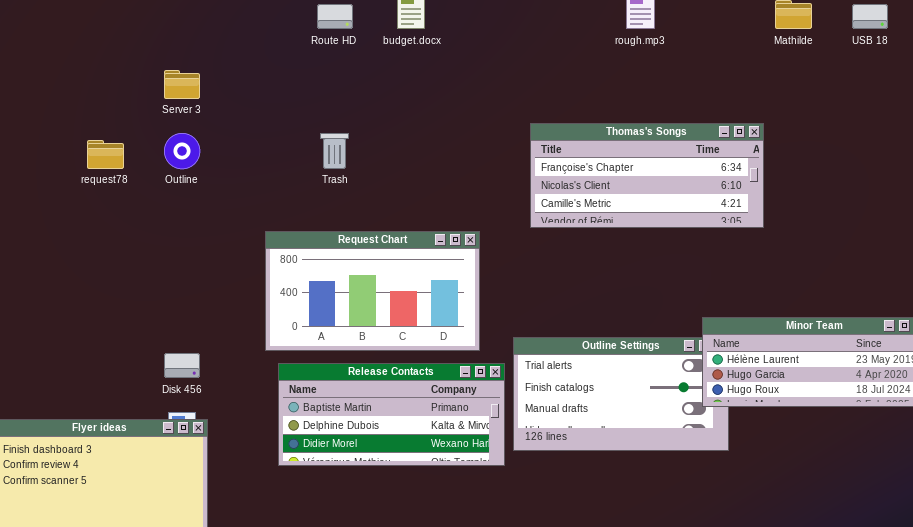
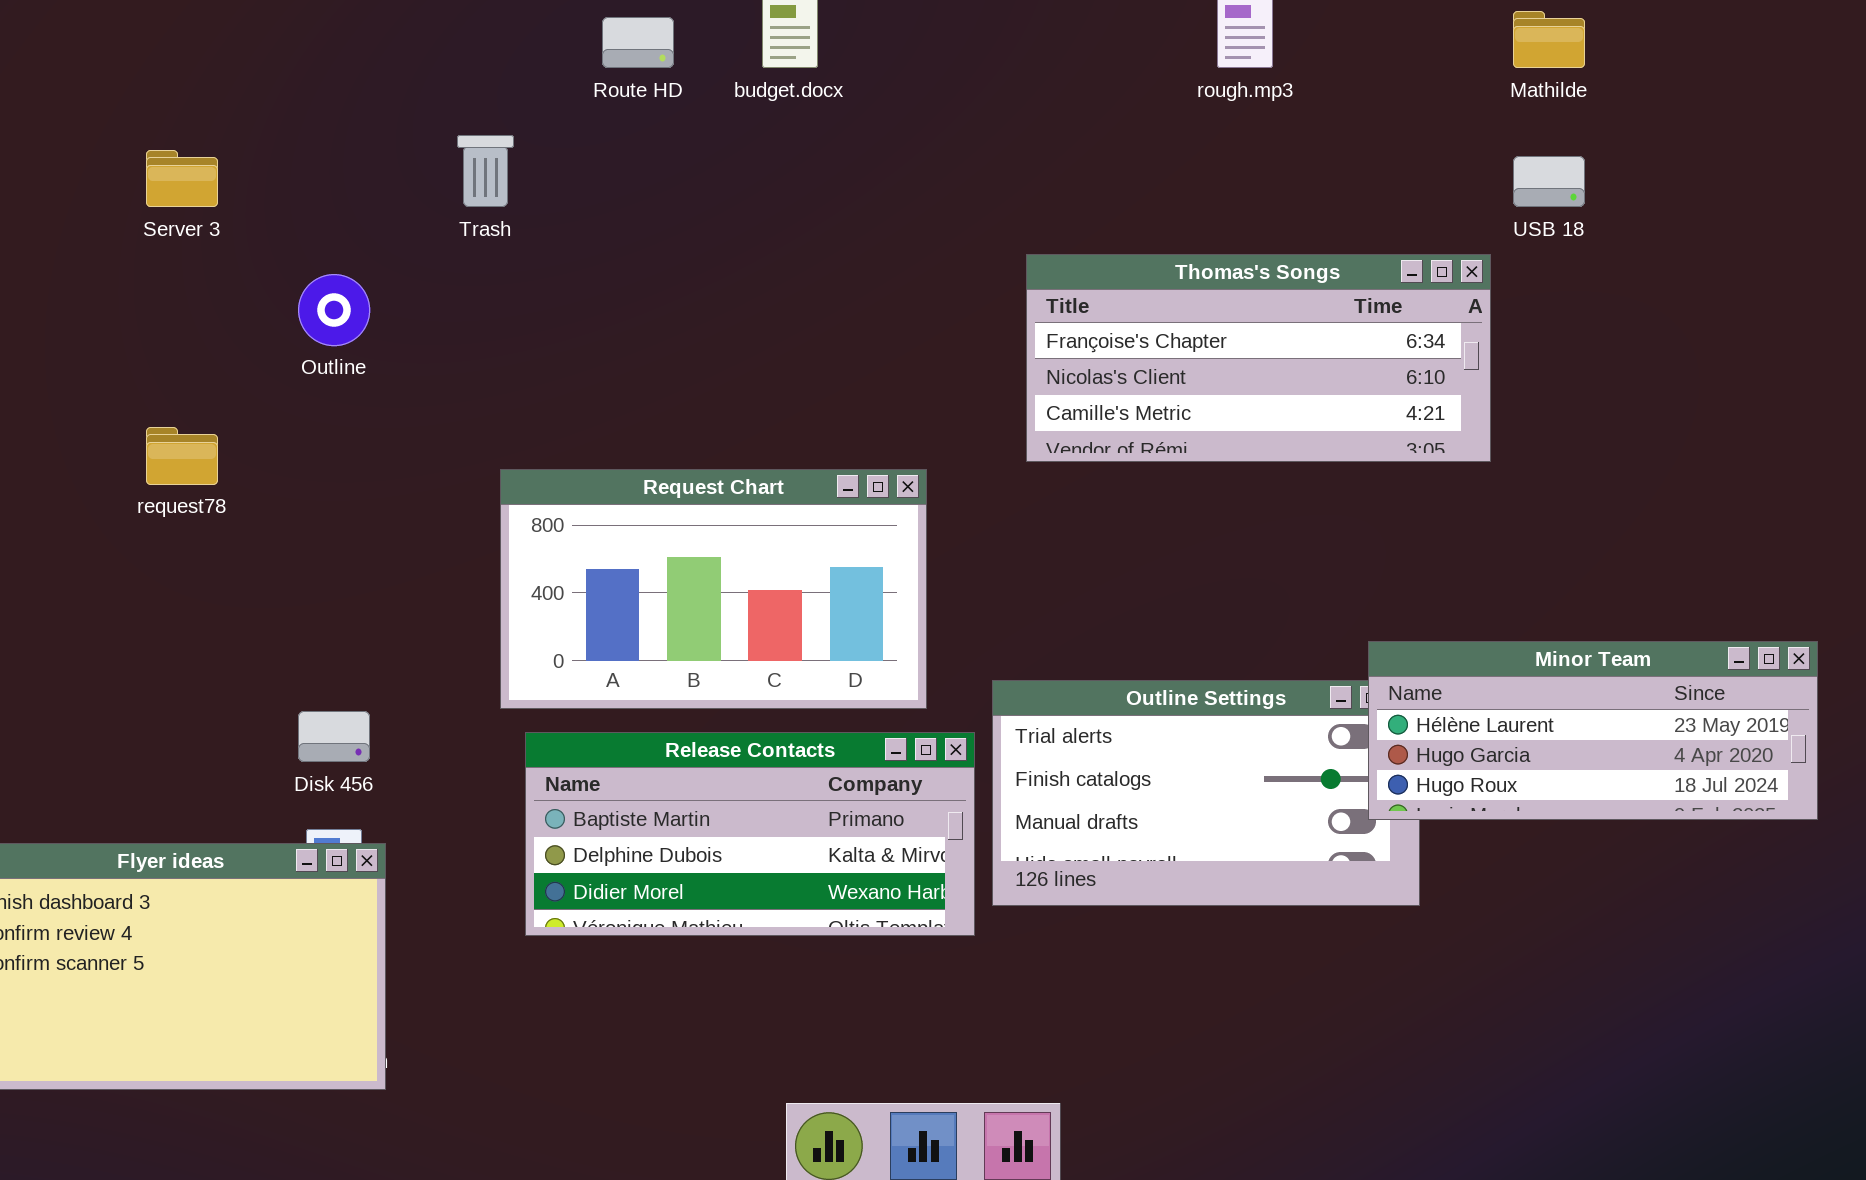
USB 18: [852,4,888,29] -> [1513,156,1585,207], moved
Server 3: [164,70,200,99] -> [146,150,218,207], moved
Trash: [320,133,349,169] -> [457,135,514,207], moved
request78: [87,140,124,169] -> [146,427,218,485], moved

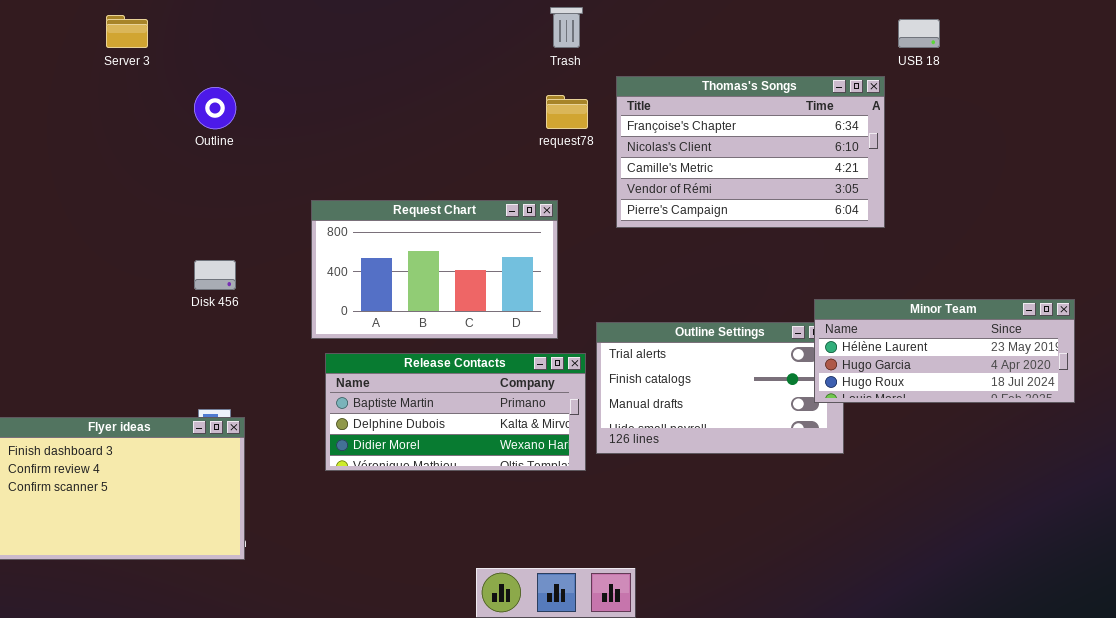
Trash: [457,135,514,207] -> [550,7,583,48], moved
Thomas's Songs: [1026,254,1491,462] -> [616,76,885,228], resized
request78: [146,427,218,485] -> [546,95,588,129], moved
Disk 456: [298,711,370,762] -> [194,260,236,290], moved

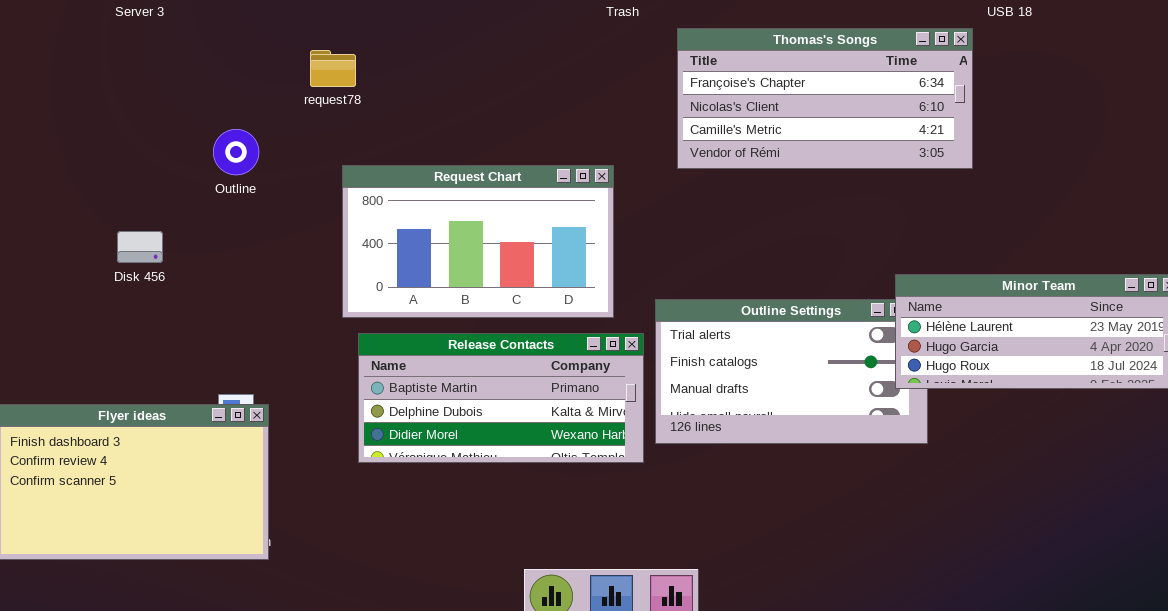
Thomas's Songs: [616,76,885,228] -> [677,28,973,169], resized
Outline: [194,87,236,129] -> [213,129,259,175], moved
request78: [546,95,588,129] -> [310,50,356,87], moved
Disk 456: [194,260,236,290] -> [117,231,163,263], moved

